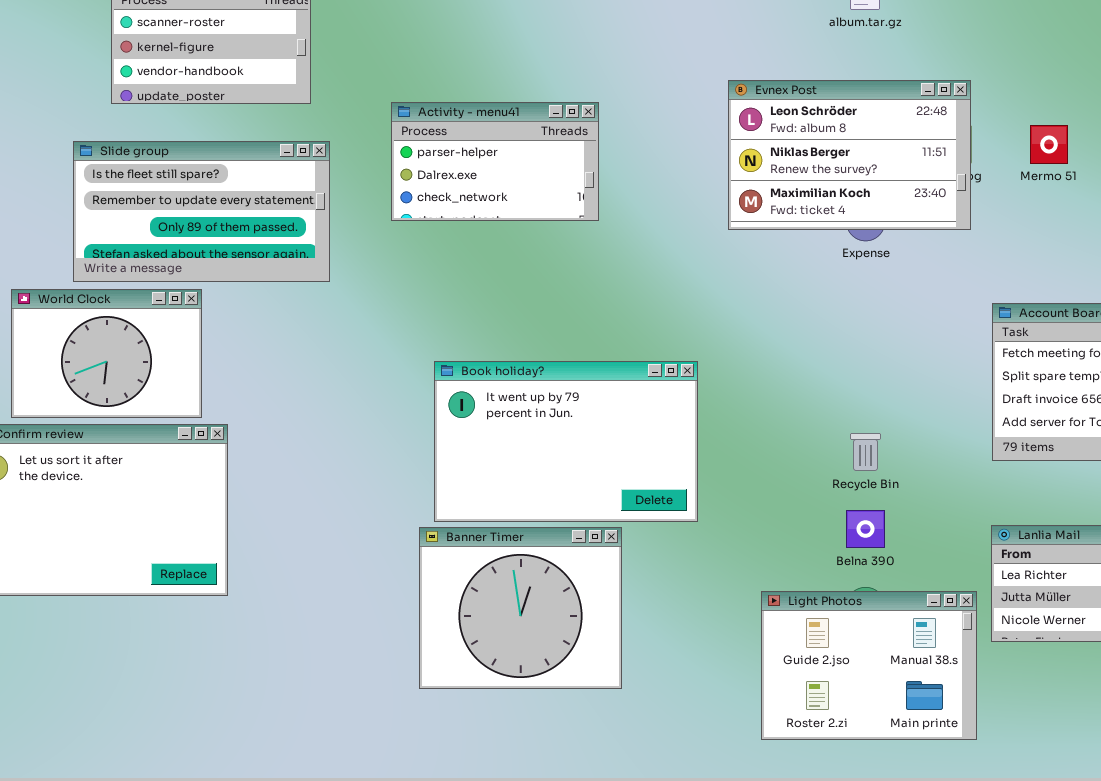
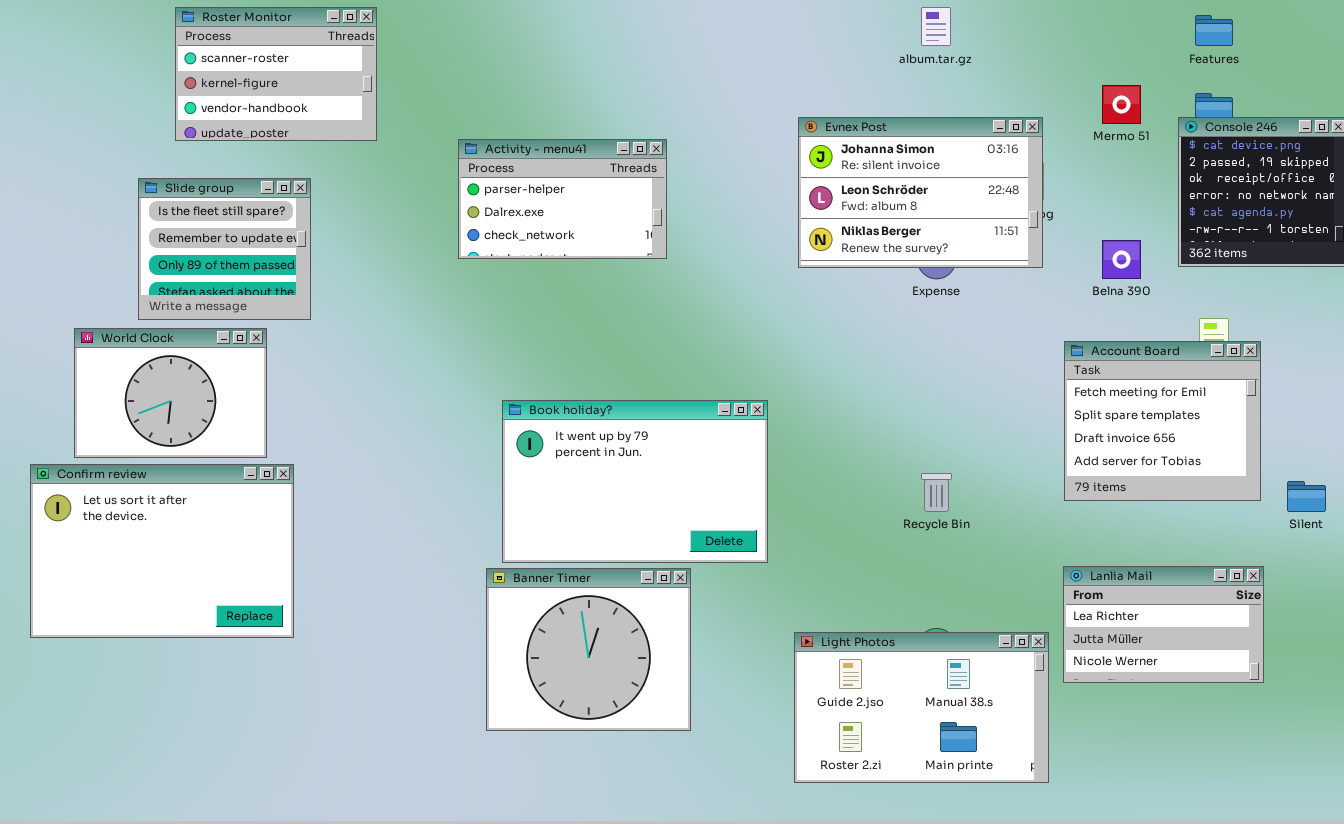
Evnex Post: [728,80,971,230] -> [798,117,1043,268], scrolled up 1 row
Mermo 51: [1030,125,1068,164] -> [1102,85,1141,124], moved
Slide group: [73,141,330,282] -> [138,178,311,320], resized
Belna 390: [846,510,885,548] -> [1102,240,1141,279], moved
Light Photos: [761,591,977,740] -> [794,632,1049,783], resized

